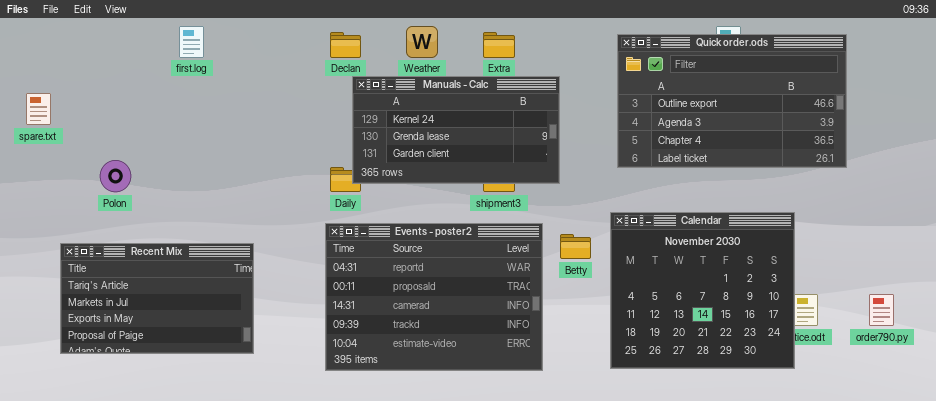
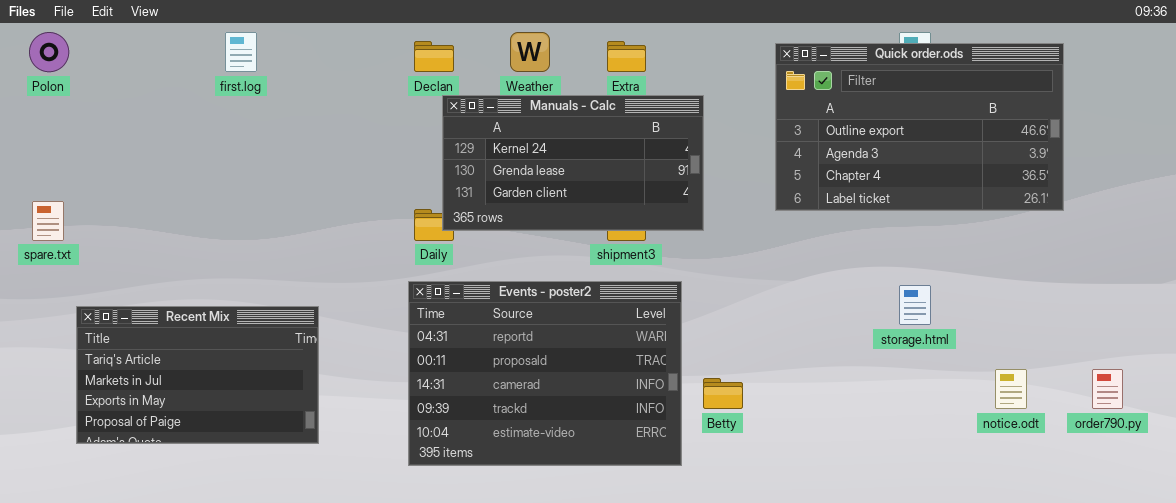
spare.txt: [26,93,51,125] -> [32,201,64,241], moved
Polon: [100,160,131,192] -> [29,32,69,72], moved
Calendar: [610,212,795,369] -> none, closed
Betty: [560,234,591,259] -> [703,378,743,409], moved

